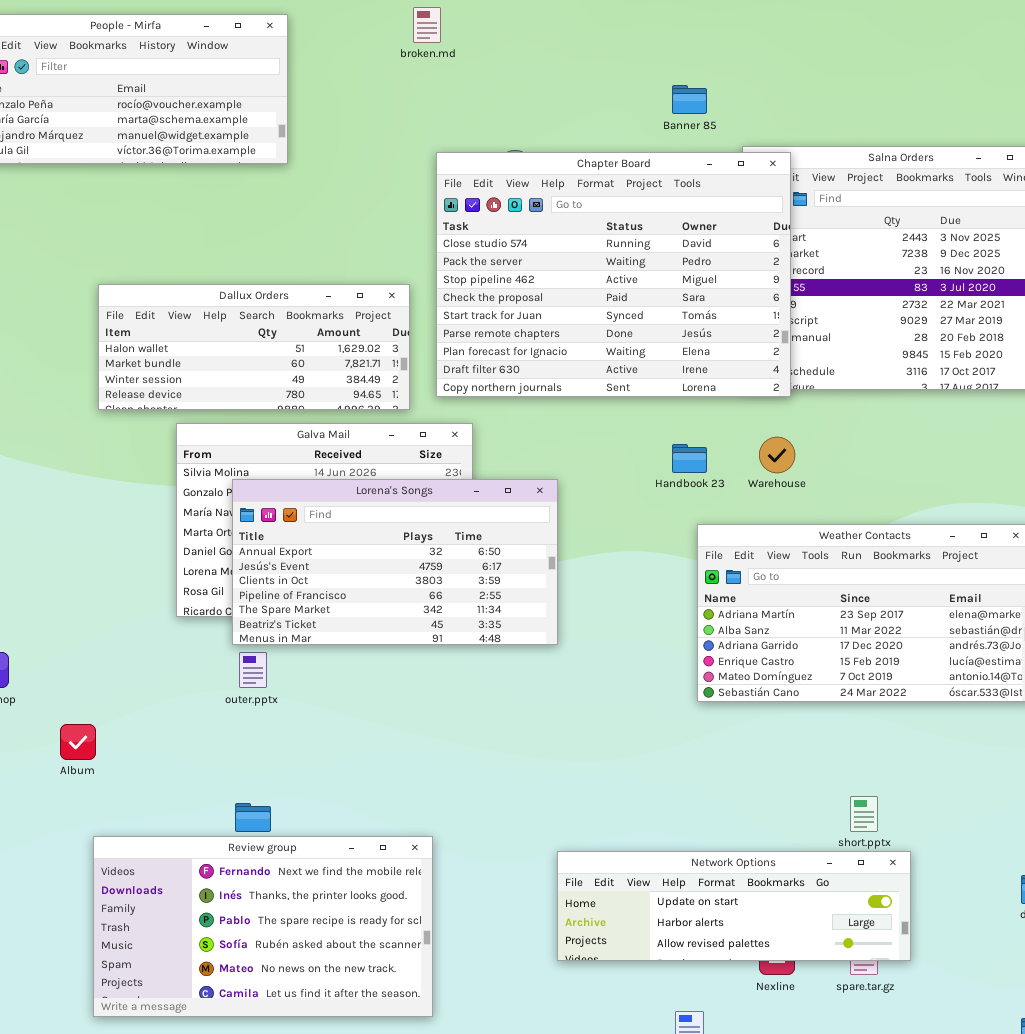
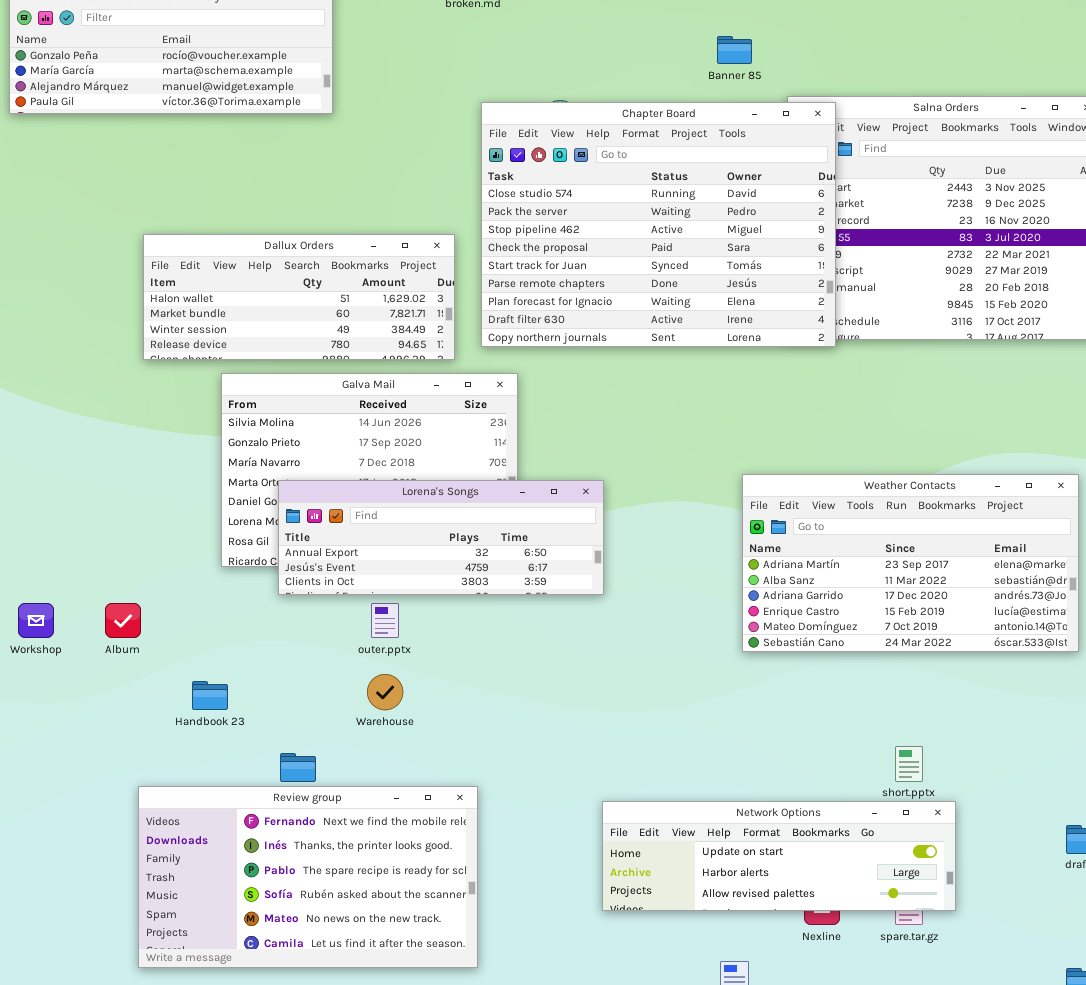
Warehouse: [759,437,795,473] -> [367,674,403,710], moved
Handbook 23: [672,444,707,473] -> [192,681,228,710], moved
Lorena's Songs: [232,479,558,645] -> [278,480,604,595], resized
outer.pptx: [239,652,267,688] -> [371,603,399,638], moved
Album: [60,724,96,760] -> [105,603,141,638], moved

